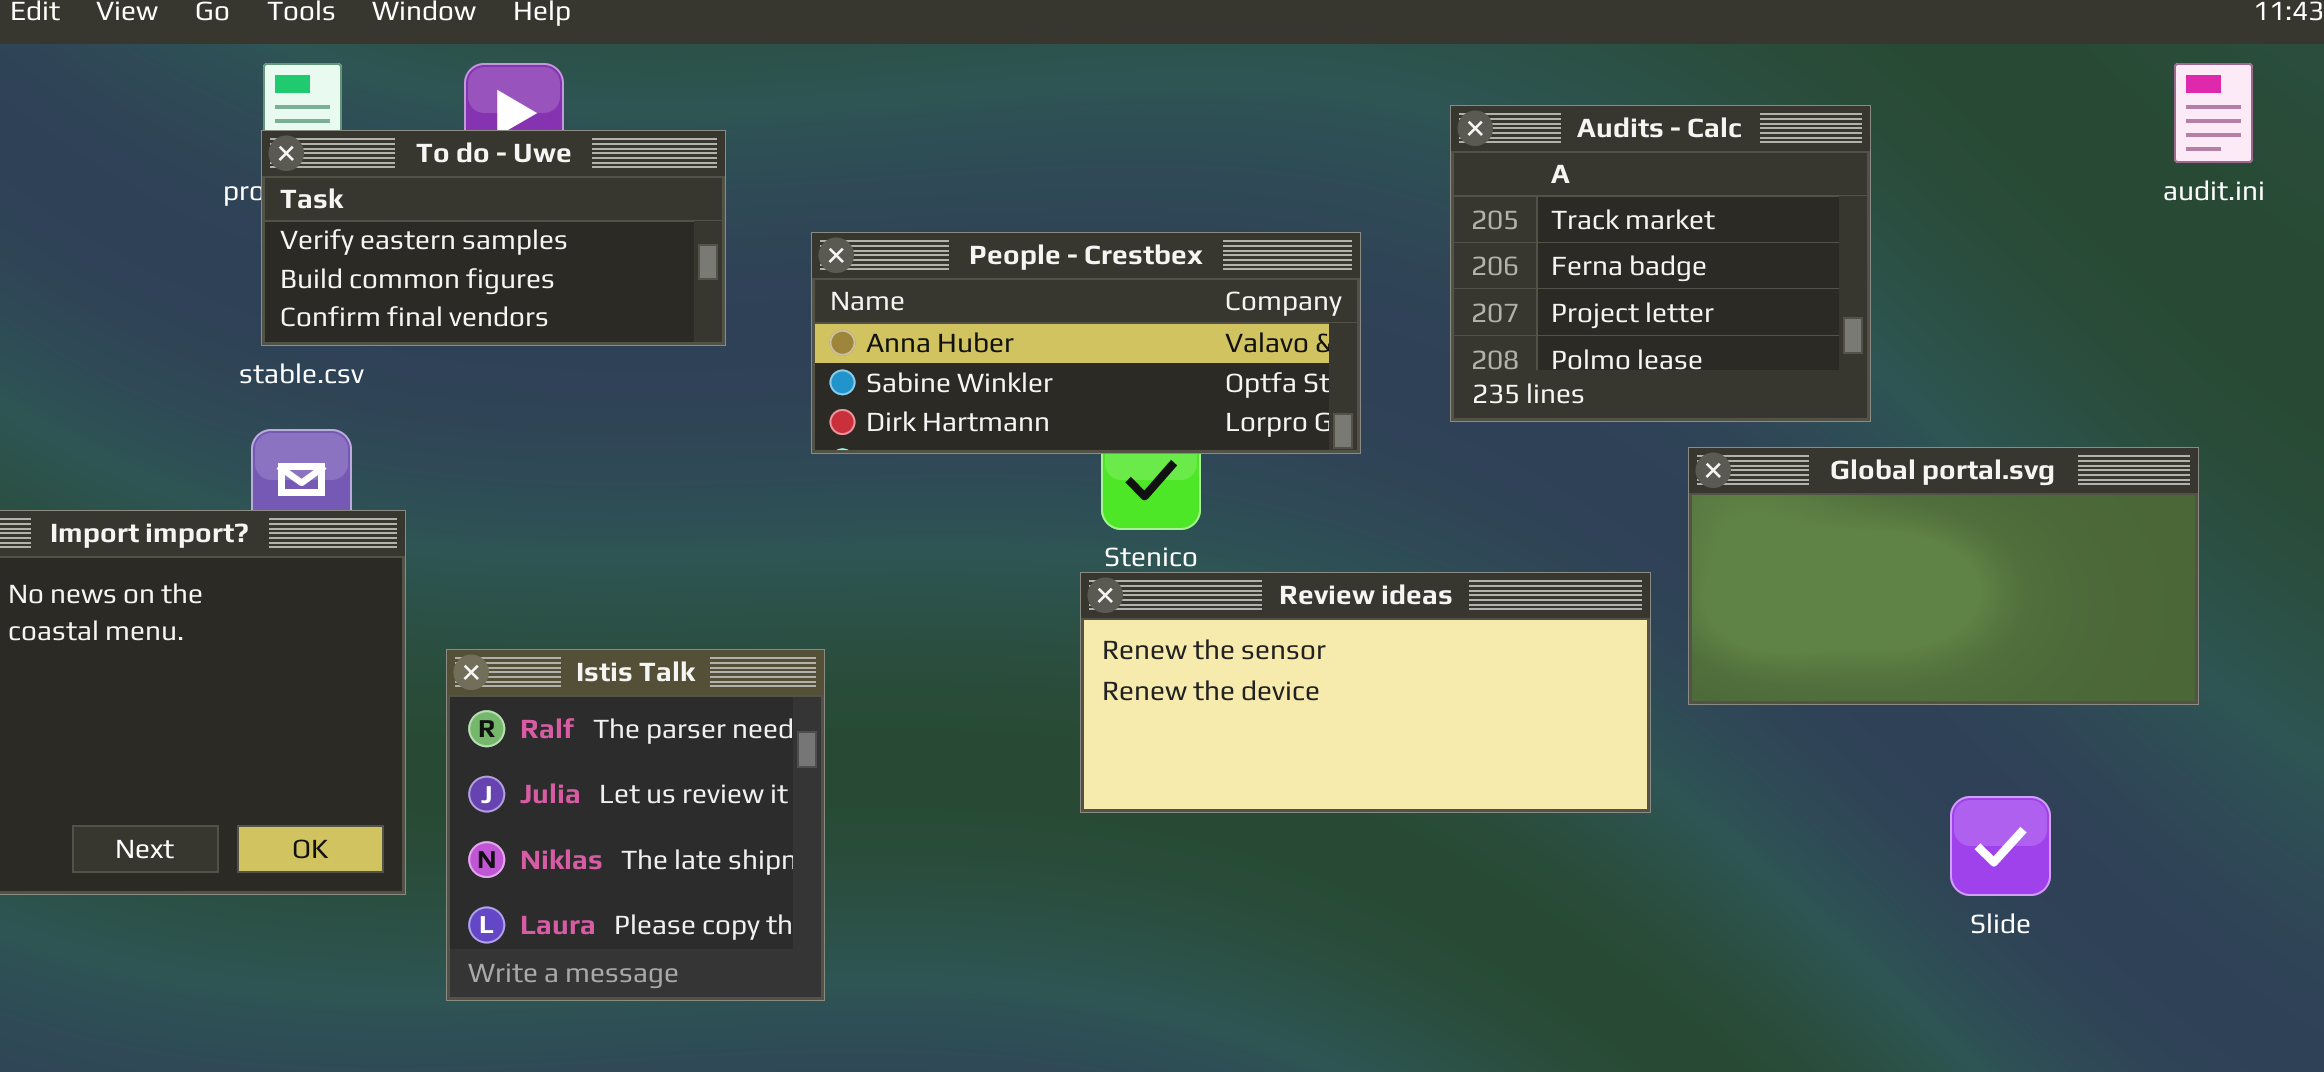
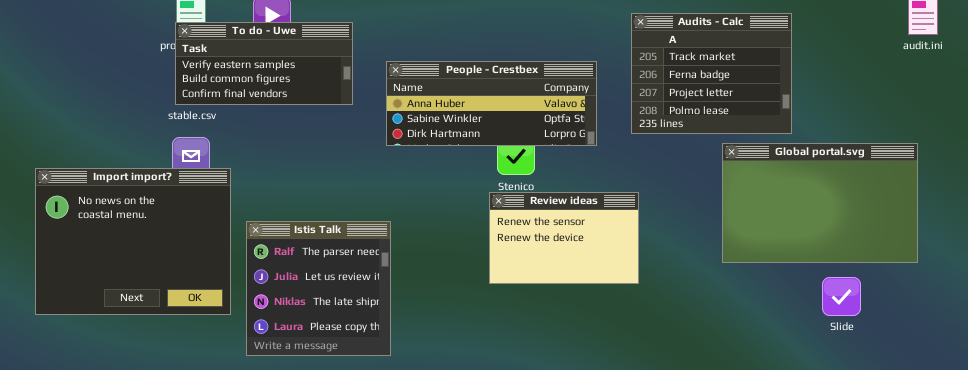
Global portal.svg: [1688,447,2199,705] -> [722,143,918,263], resized
Review ideas: [1080,572,1651,813] -> [489,192,639,284], resized

